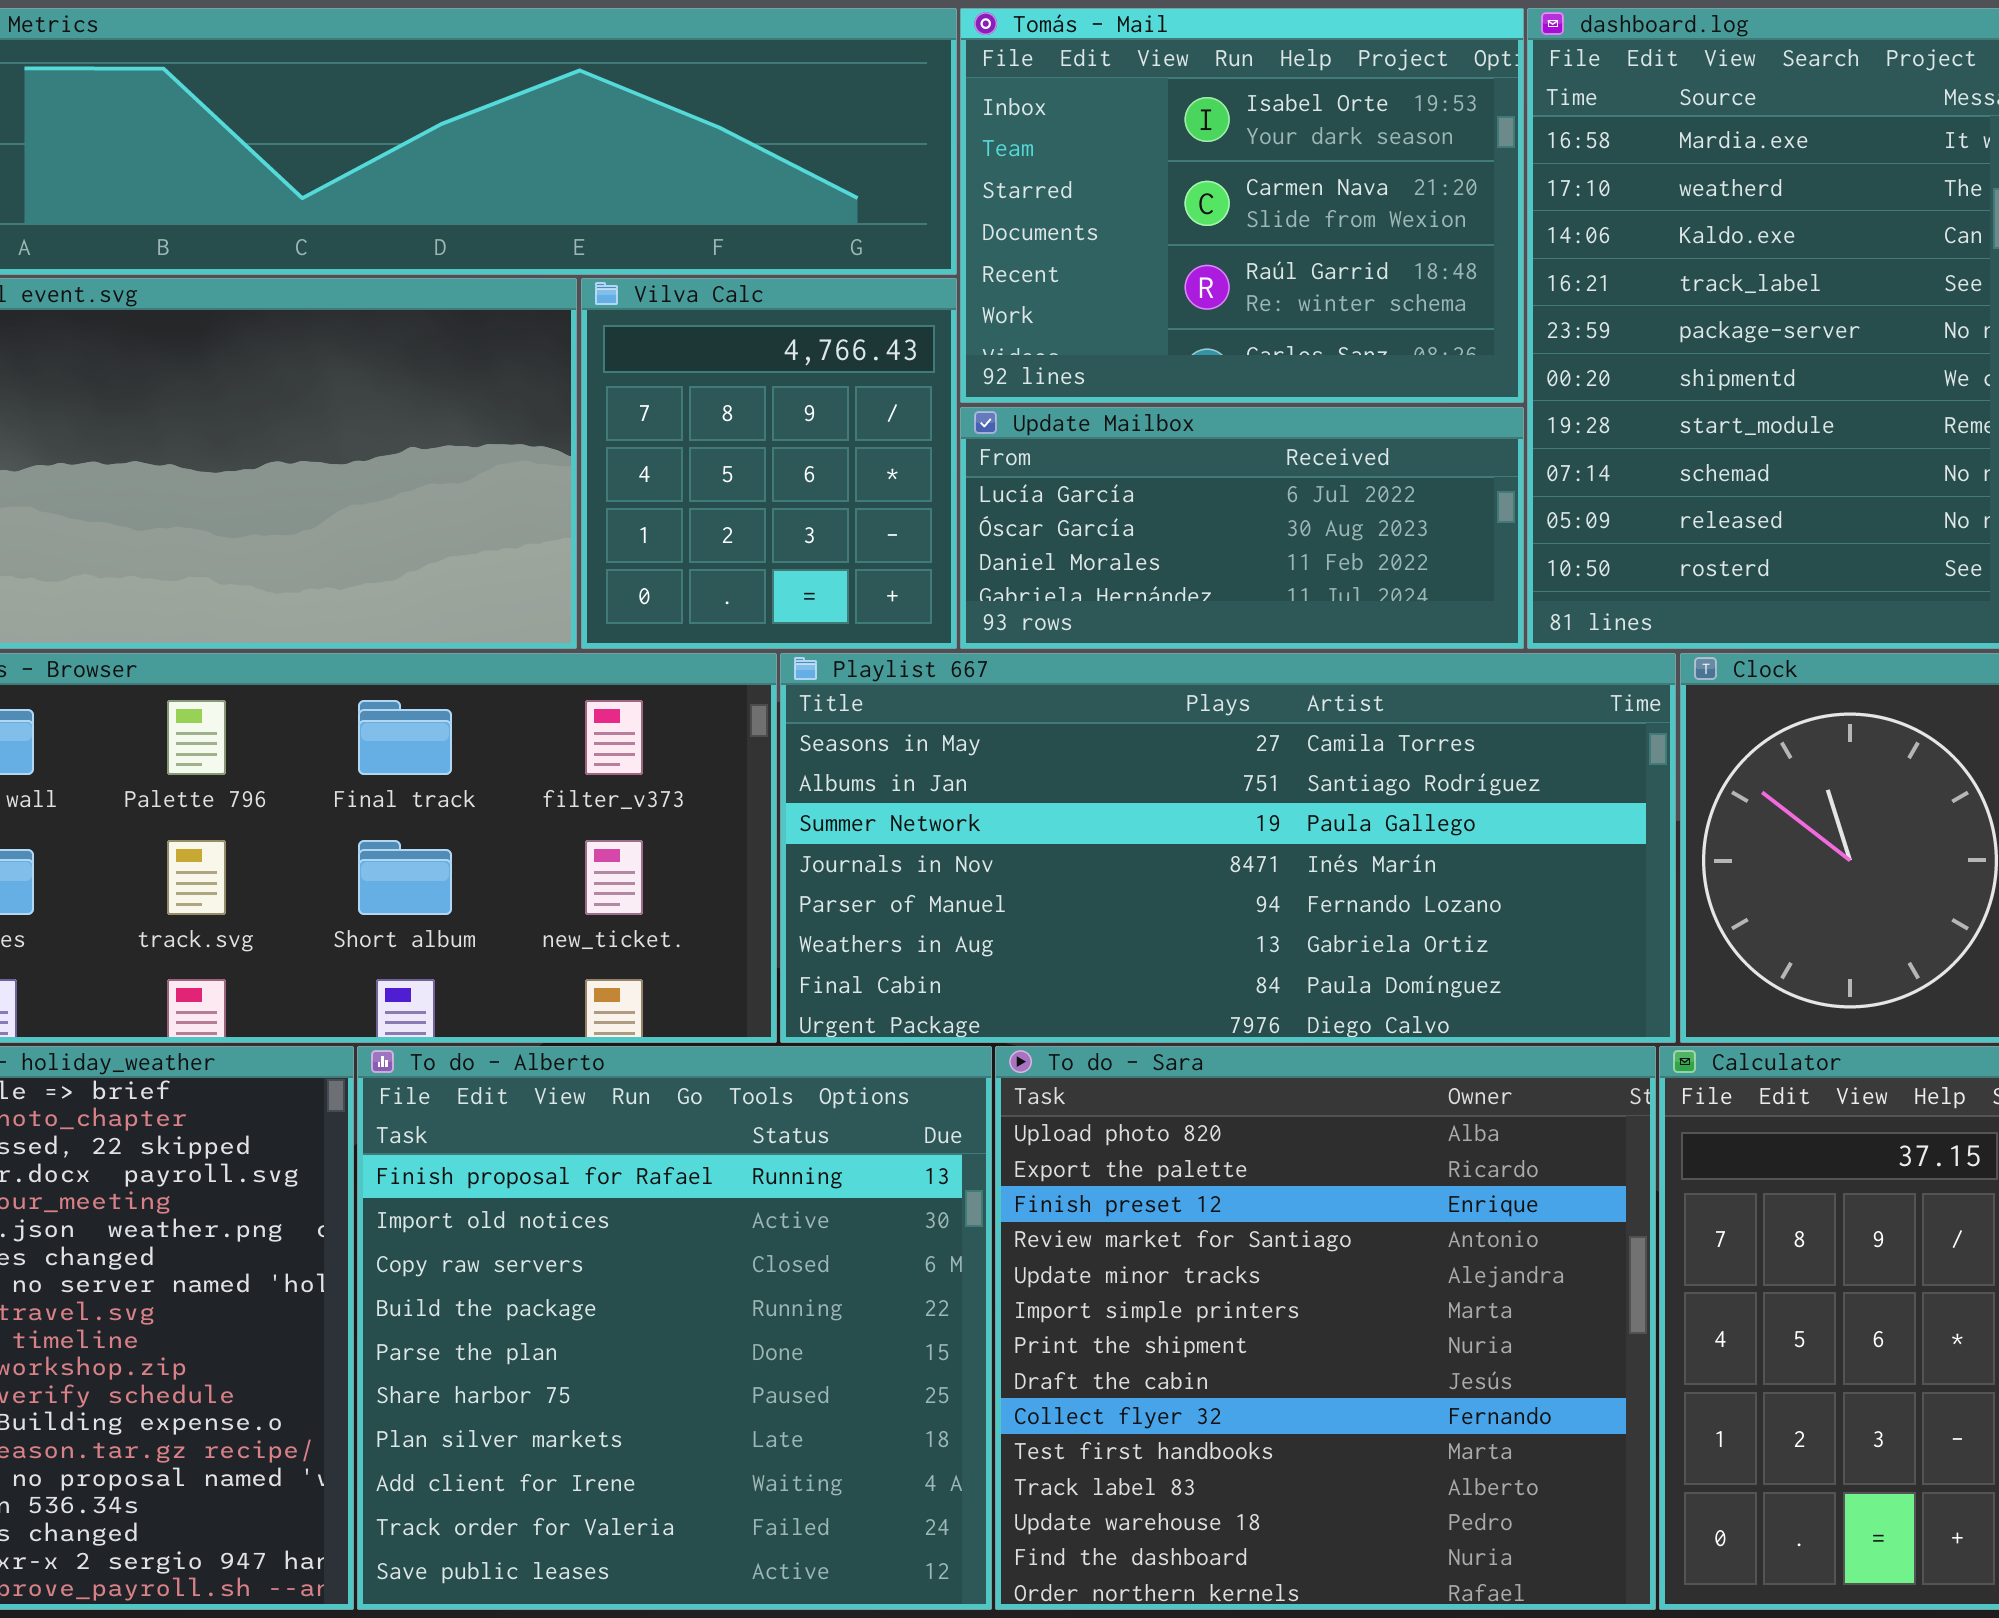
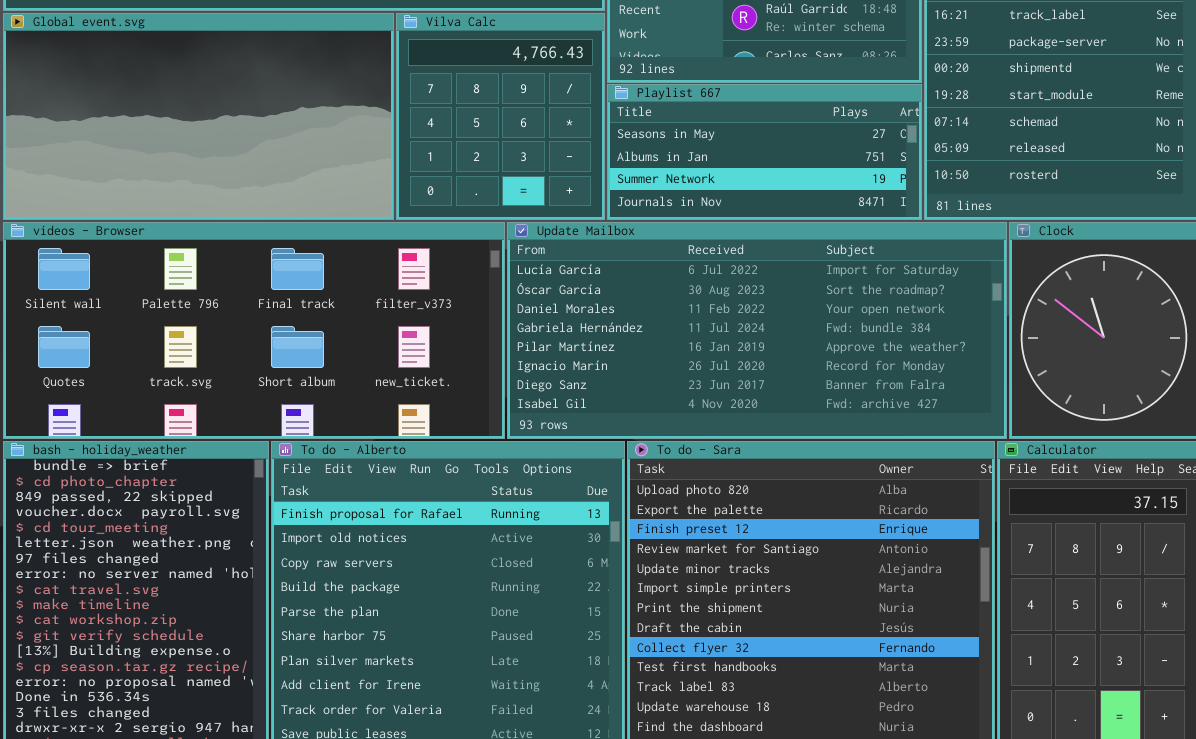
Update Mailbox: [960,407,1524,649] -> [507,222,1007,439], moved, resized
Playlist 667: [780,653,1676,1043] -> [607,84,922,220], moved, resized

